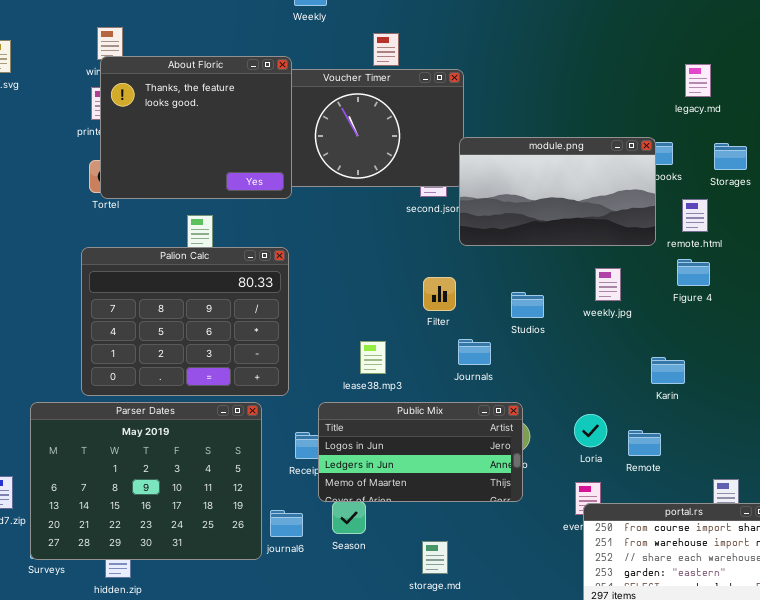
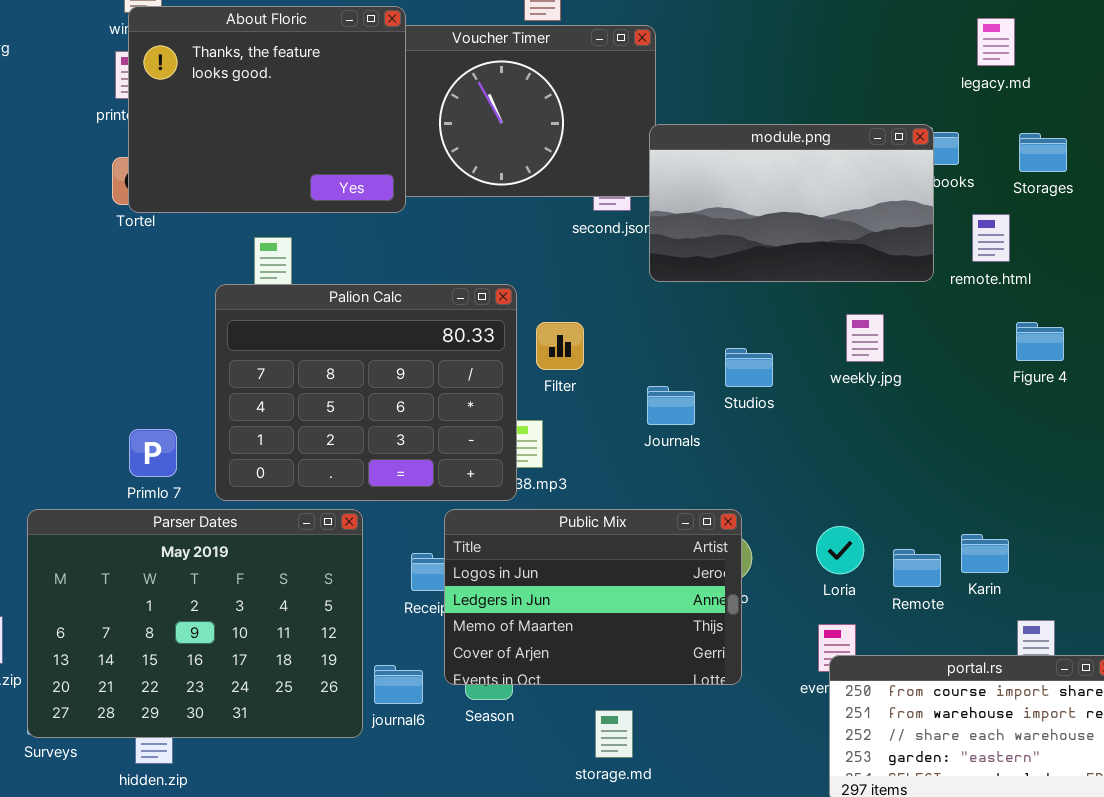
Palion Calc: [81,247,289,396] -> [215,284,517,501], moved
Figure 4: [677,259,710,286] -> [1016,322,1064,361], moved
Filter: [423,277,456,311] -> [536,322,584,370], moved
Journals: [458,339,491,365] -> [647,386,695,425], moved
Karin: [651,357,685,384] -> [961,534,1009,573], moved
Public Mix: [318,402,523,502] -> [444,509,742,685], resized

